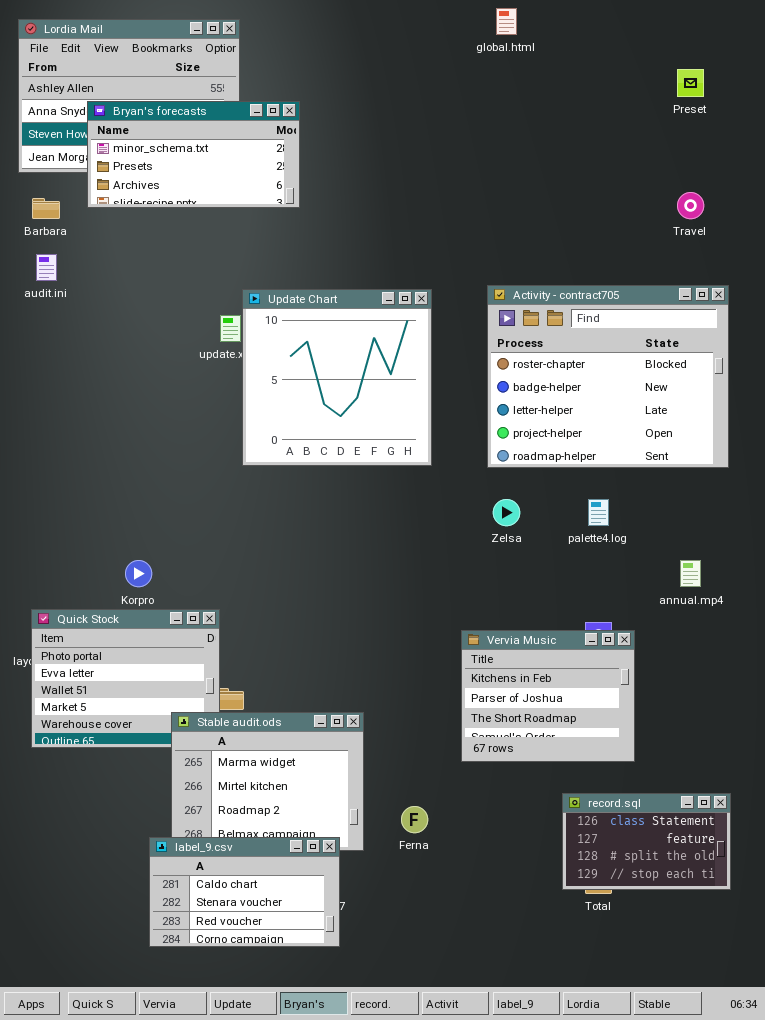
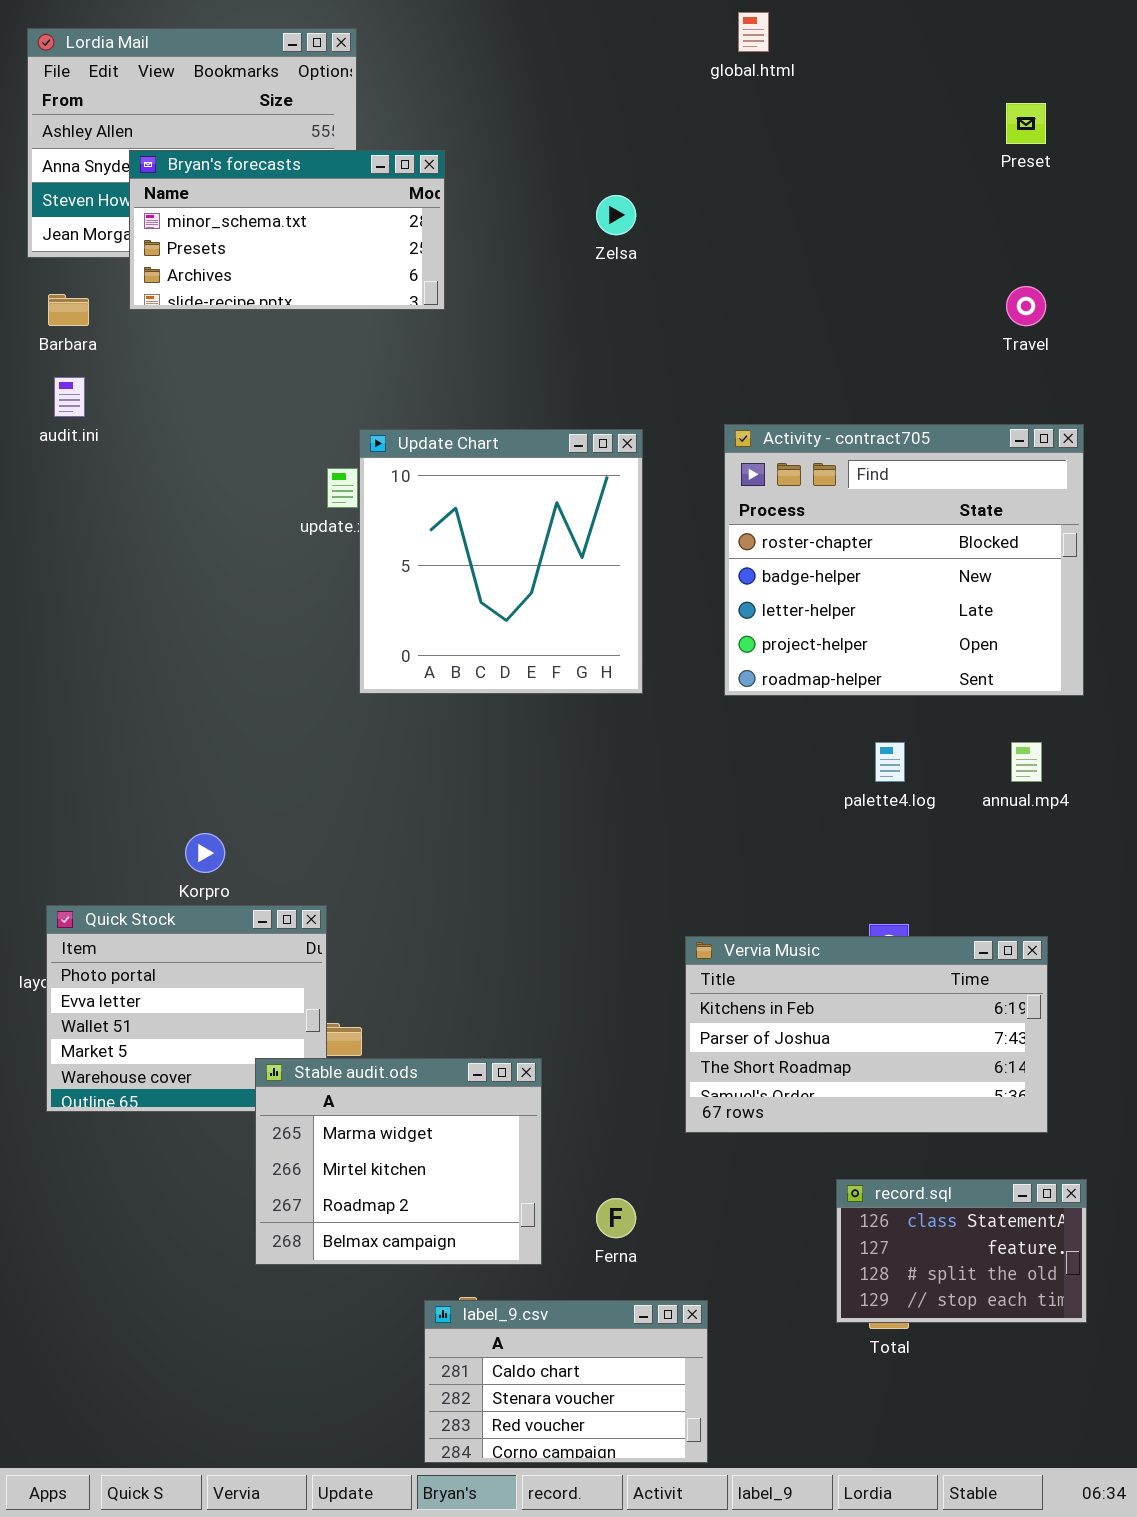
Zelsa: [493,499,520,526] -> [596,195,636,235], moved
annual.mp4: [680,560,701,587] -> [1011,742,1042,782], moved
Vervia Music: [461,630,635,762] -> [685,936,1048,1133], resized
label_9.csv: [149,837,340,947] -> [424,1300,708,1463], moved

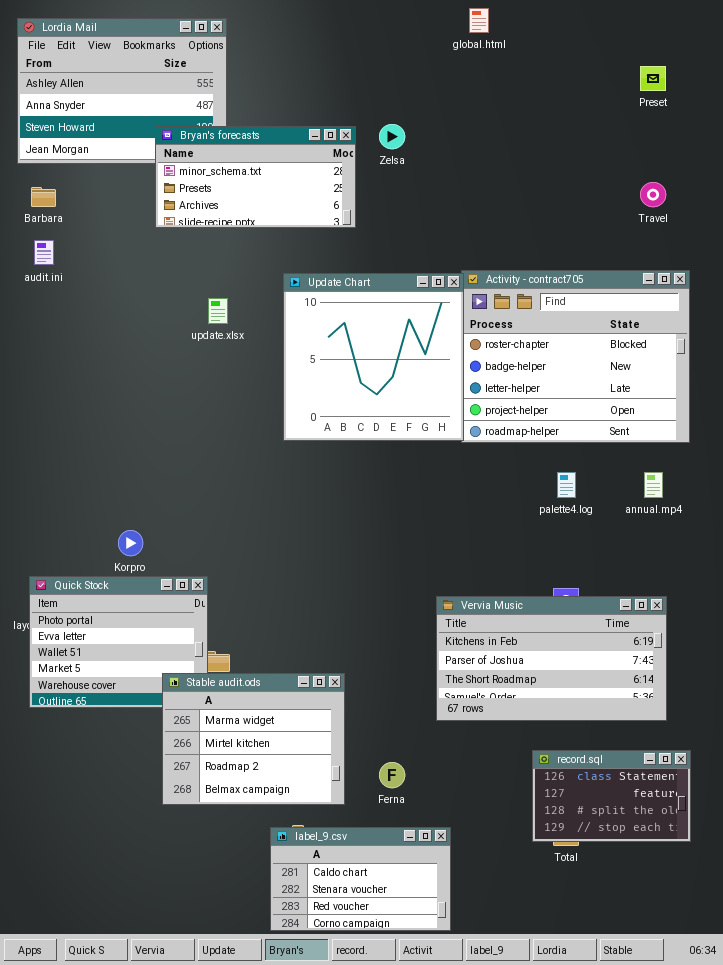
Bryan's forecasts: [129,150,445,310] -> [155,126,356,228], moved
Update Chart: [359,429,643,694] -> [283,273,464,441], moved

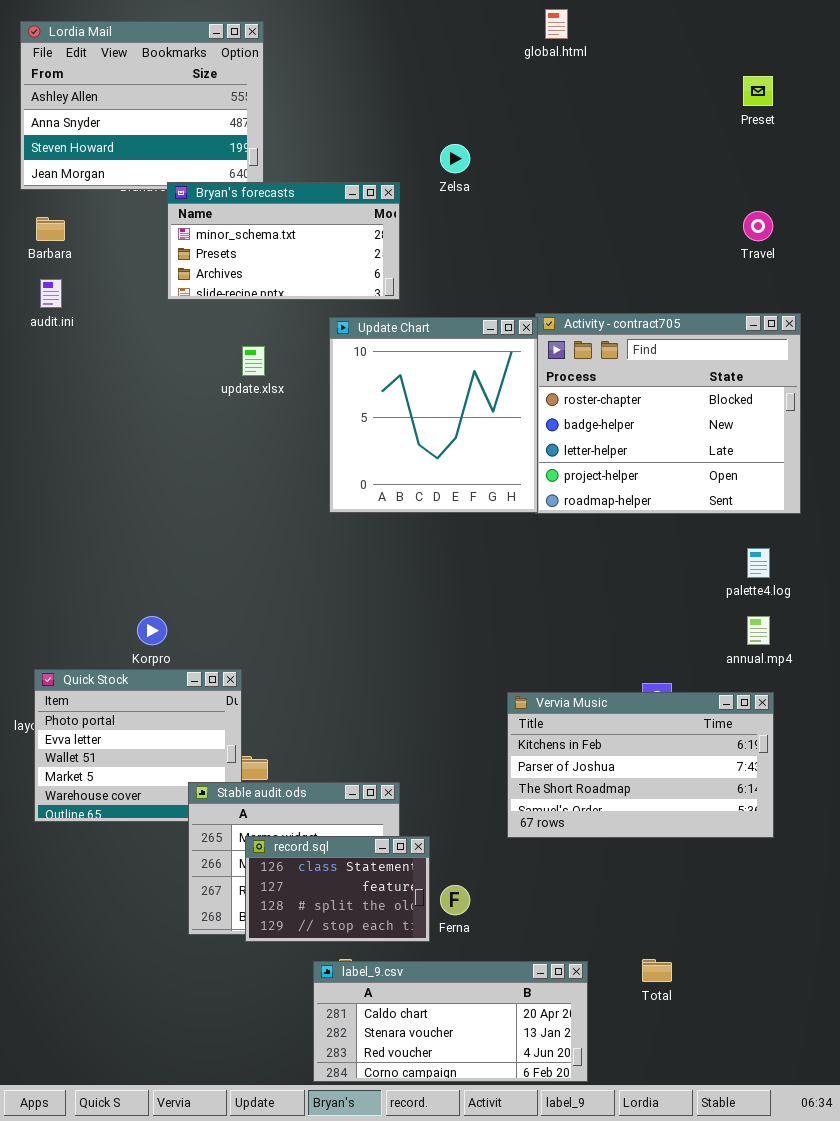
Bryan's forecasts: [155,126,356,228] -> [167,182,400,300], moved
palette4.log: [557,472,576,498] -> [747,548,770,578], moved
annual.mp4: [644,472,663,498] -> [747,616,770,645], moved
record.sql: [532,750,691,842] -> [245,836,430,942], moved
label_9.csv: [270,827,451,931] -> [313,961,588,1082], resized

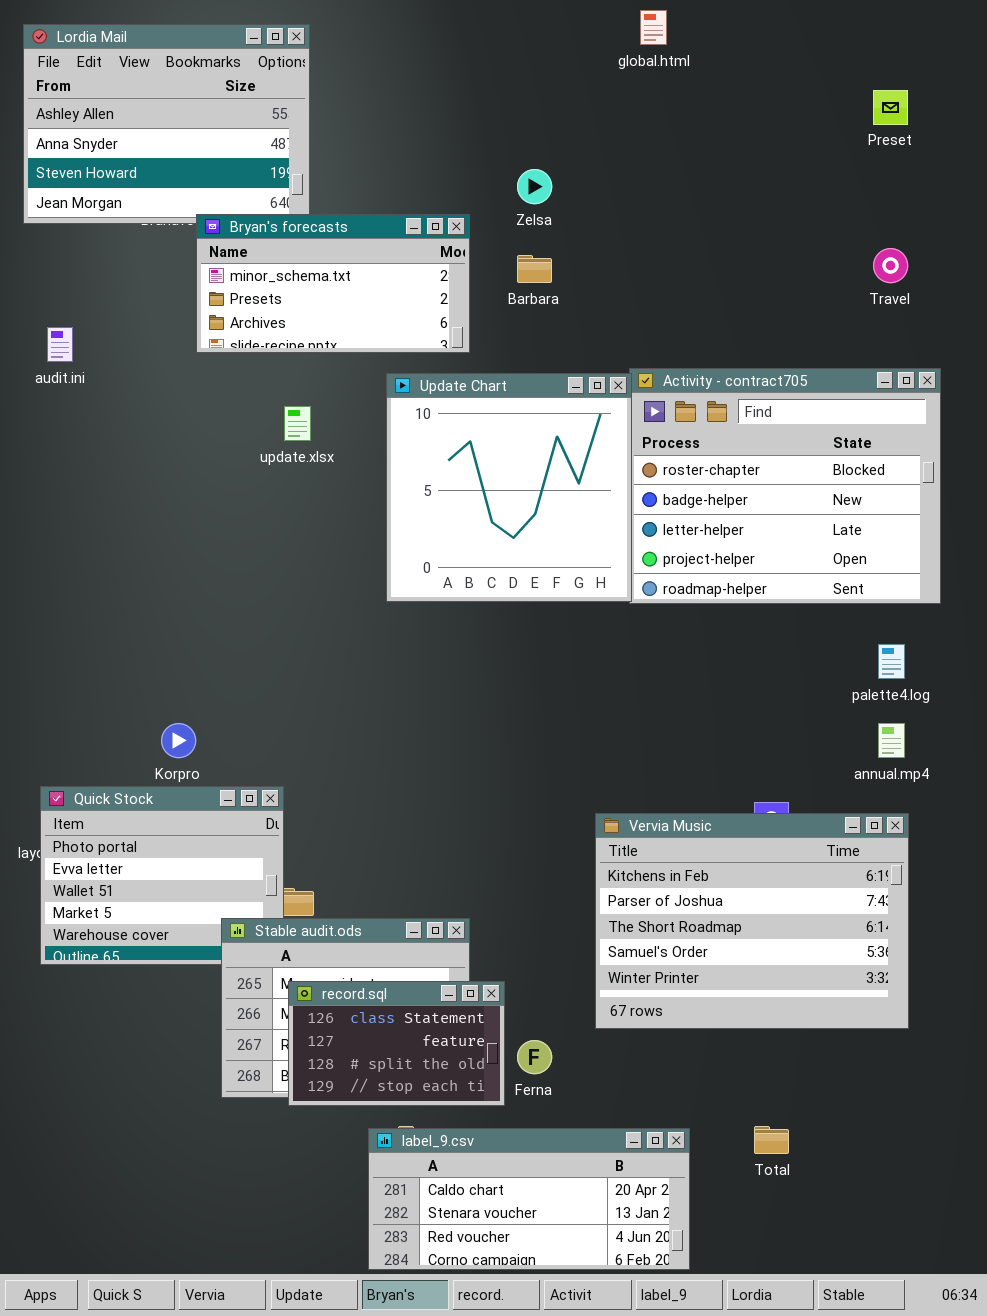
Barbara: [36,217,65,241] -> [517,255,552,283], moved
Vervia Music: [507,692,774,838] -> [595,813,909,1029], resized

